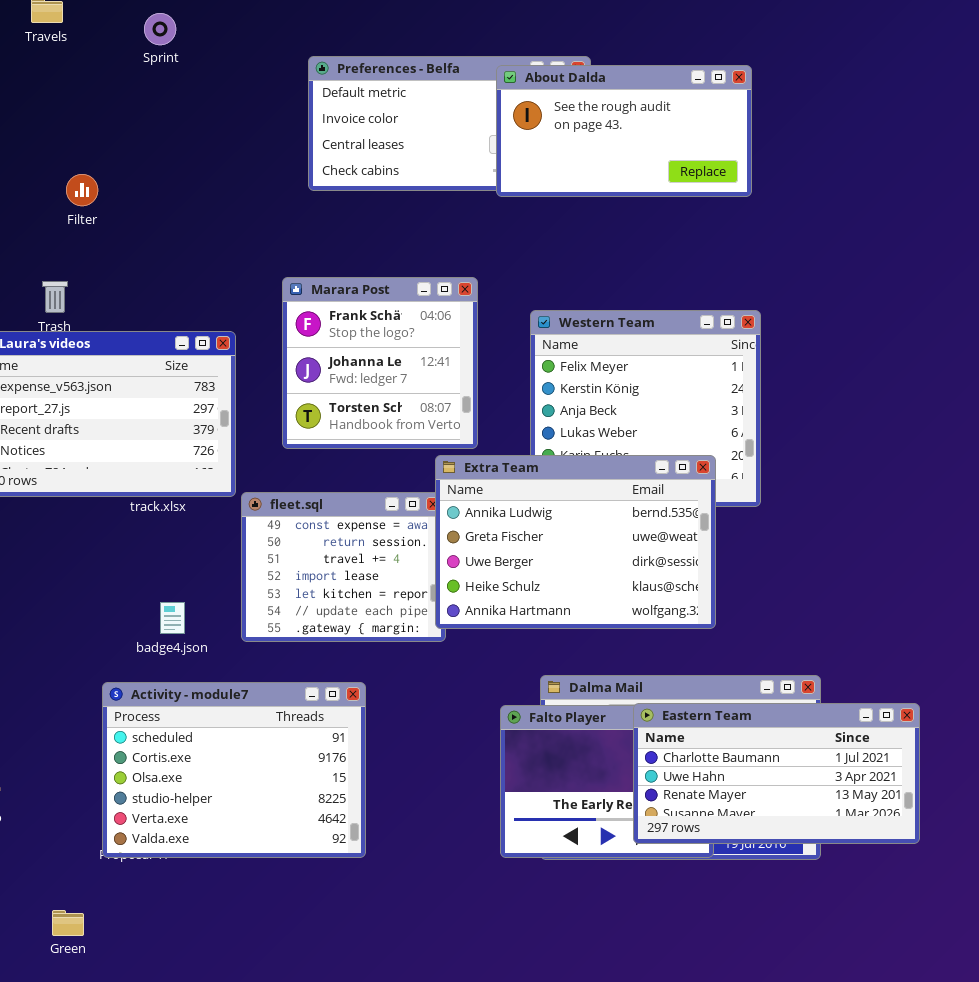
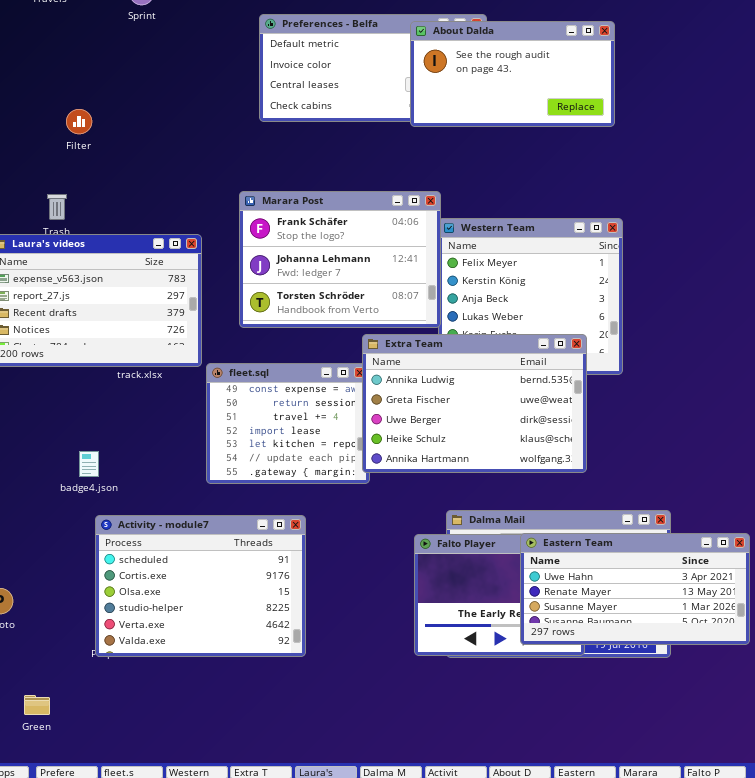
Marara Post: [282,277,478,449] -> [239,191,441,328], resized
badge4.json: [160,602,185,634] -> [79,451,99,477], moved
Eastern Team: [633,703,920,844] -> [520,533,750,645], scrolled down 1 row
Green: [52,910,84,936] -> [24,695,50,715], moved

